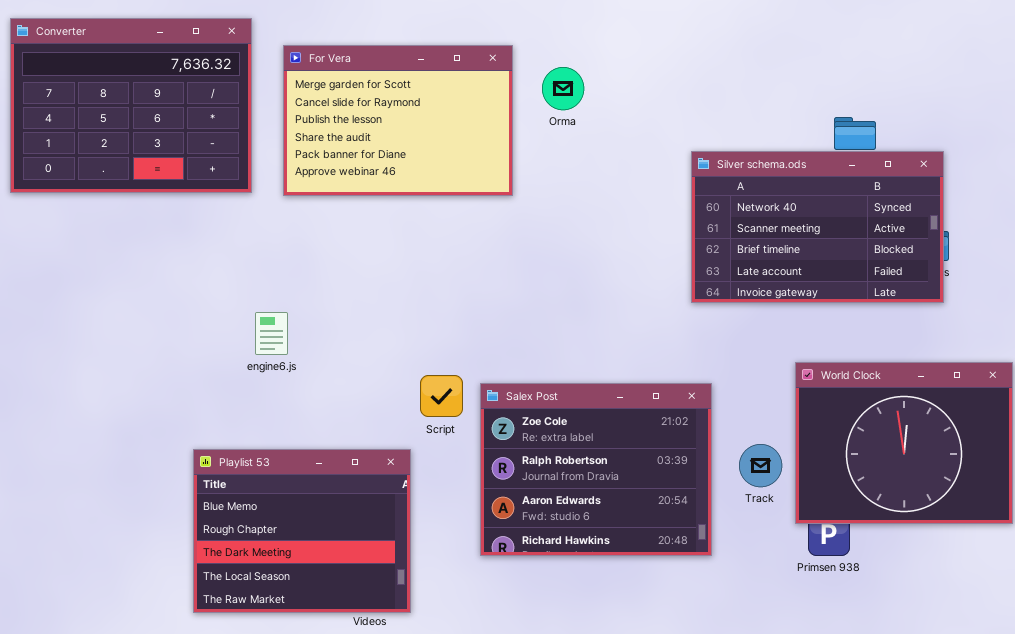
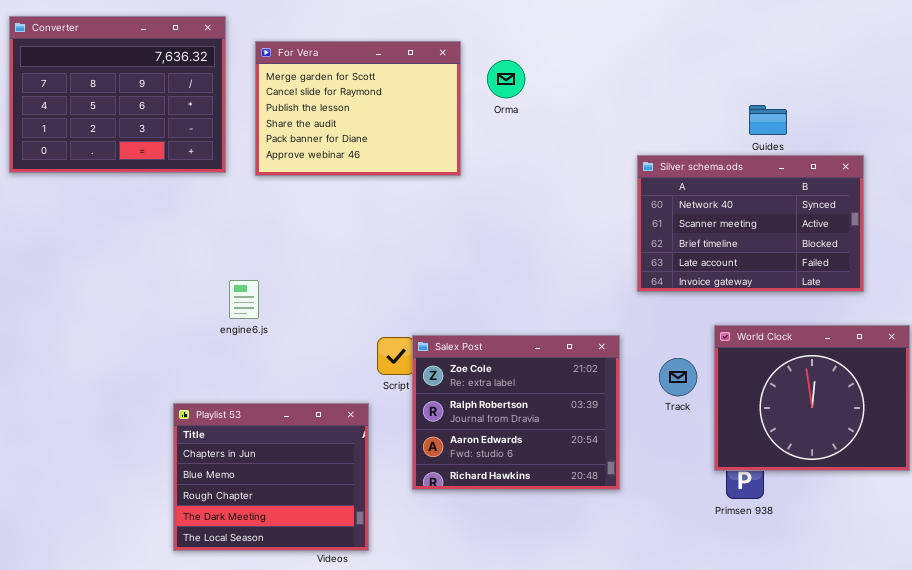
Silver schema.ods: [691,151,944,303] -> [637,155,864,292], moved
Salex Post: [480,383,712,556] -> [412,335,620,490], moved
Track: [739,444,782,487] -> [659,358,697,396], moved
Playlist 53: [193,449,411,613] -> [173,403,369,551], scrolled up 1 row

